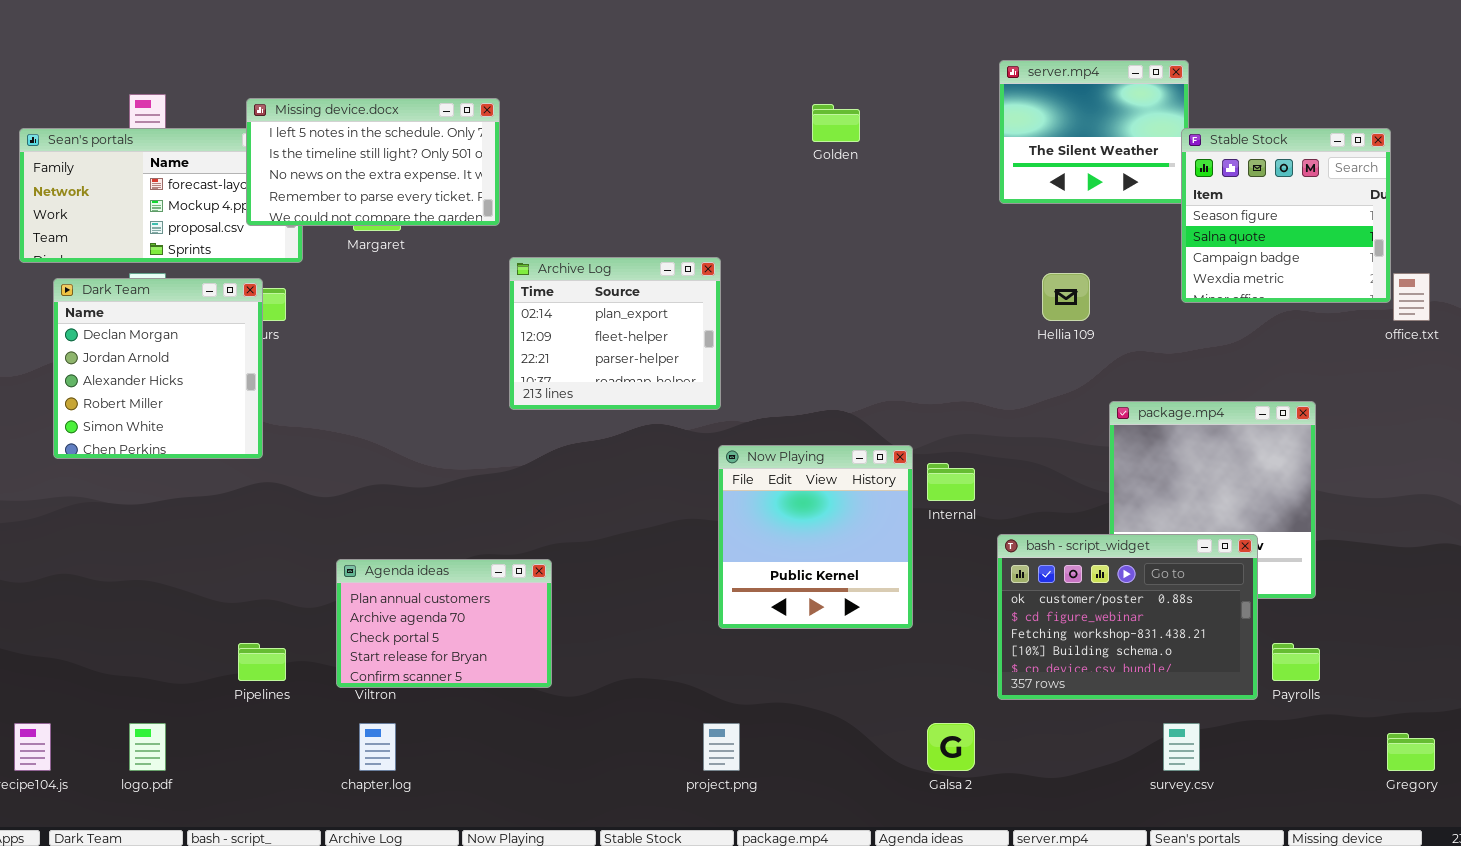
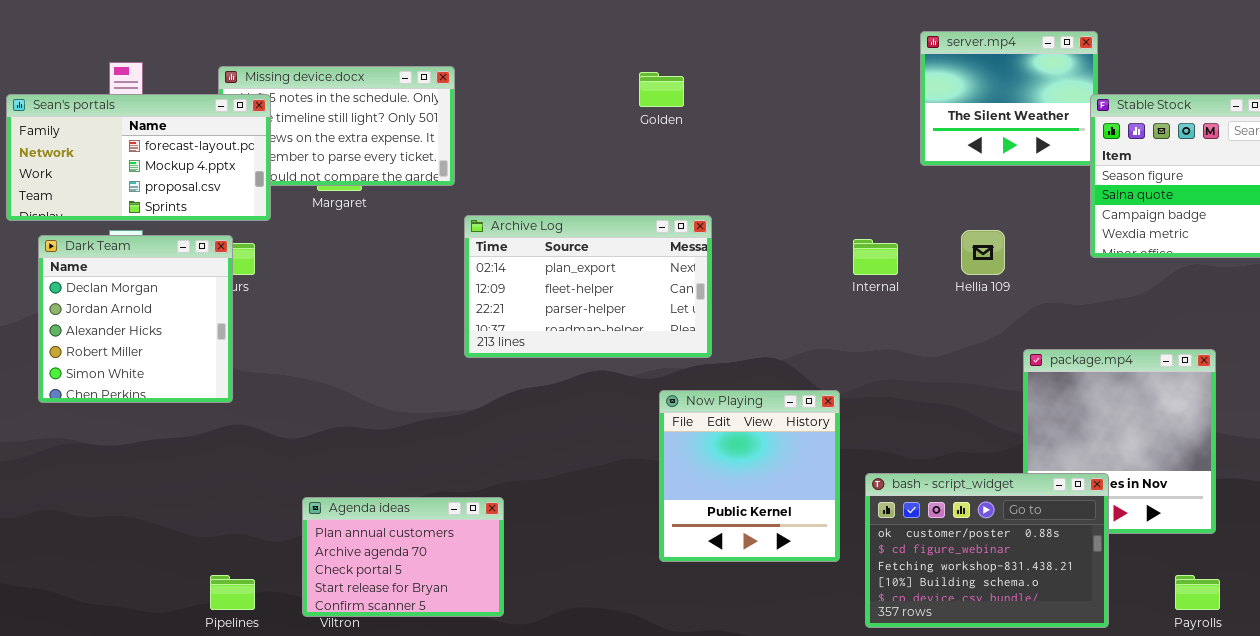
Golden: [812,104,860,142] -> [639,72,684,107], moved
Sean's portals: [19,128,303,263] -> [6,94,271,221], raised
Archive Log: [509,257,721,410] -> [464,215,712,358], resized
Internal: [927,463,975,501] -> [853,239,898,275], moved
bash - script_widget: [997,534,1258,700] -> [865,473,1109,628], moved

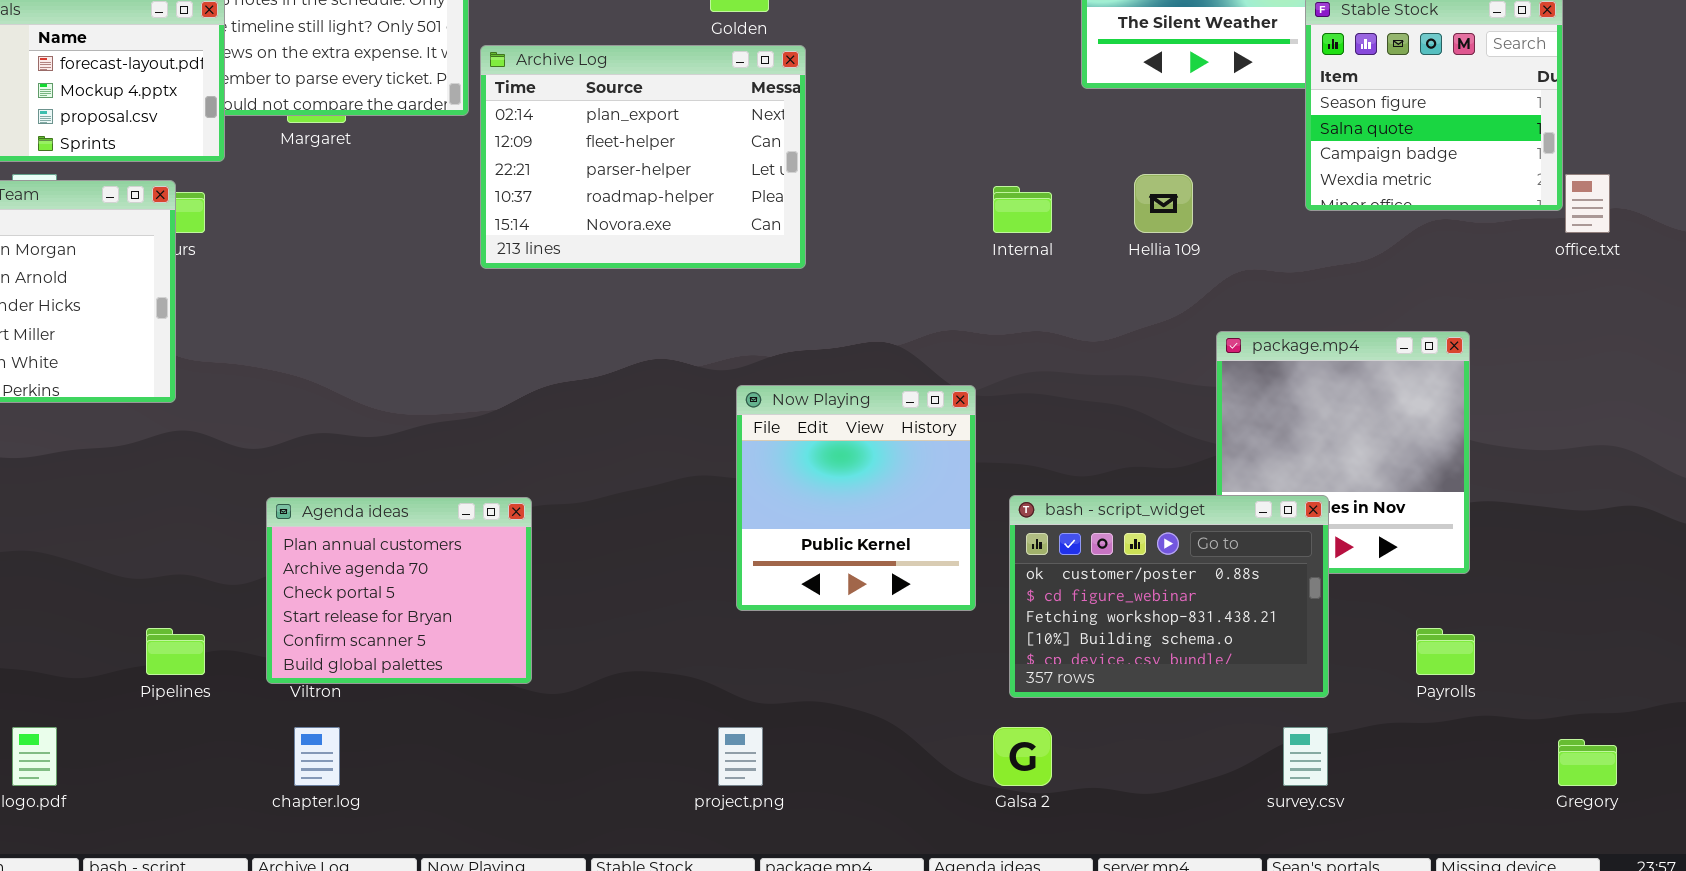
Archive Log: [464,215,712,358] -> [480,45,806,269], moved, resized
Agenda ideas: [302,497,504,617] -> [266,497,532,684], resized

